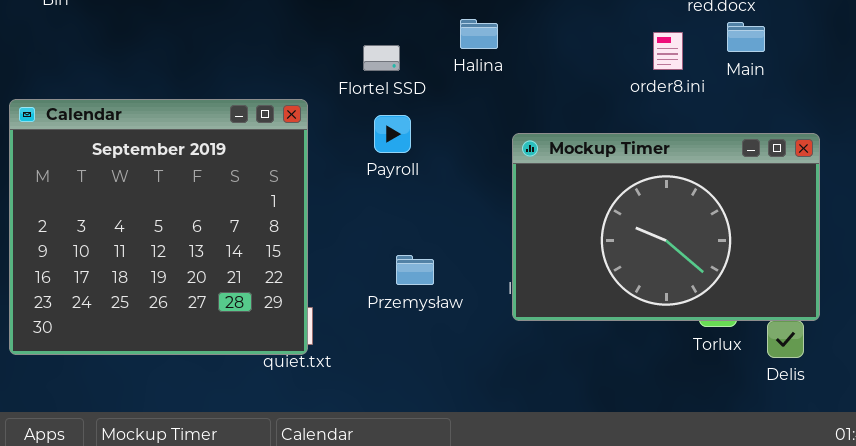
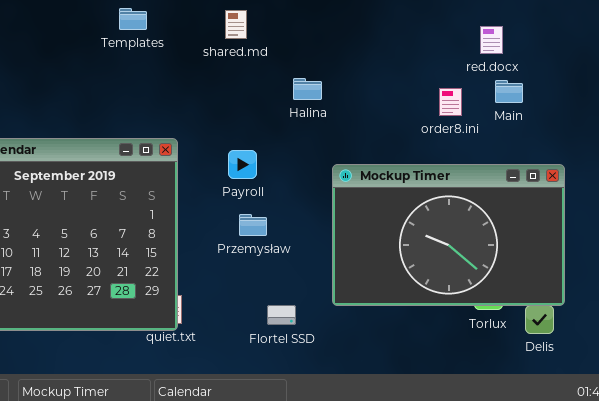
Flortel SSD: [363,45,400,71] -> [267,305,296,325], moved
Przemysław: [396,255,434,285] -> [239,214,267,236], moved

